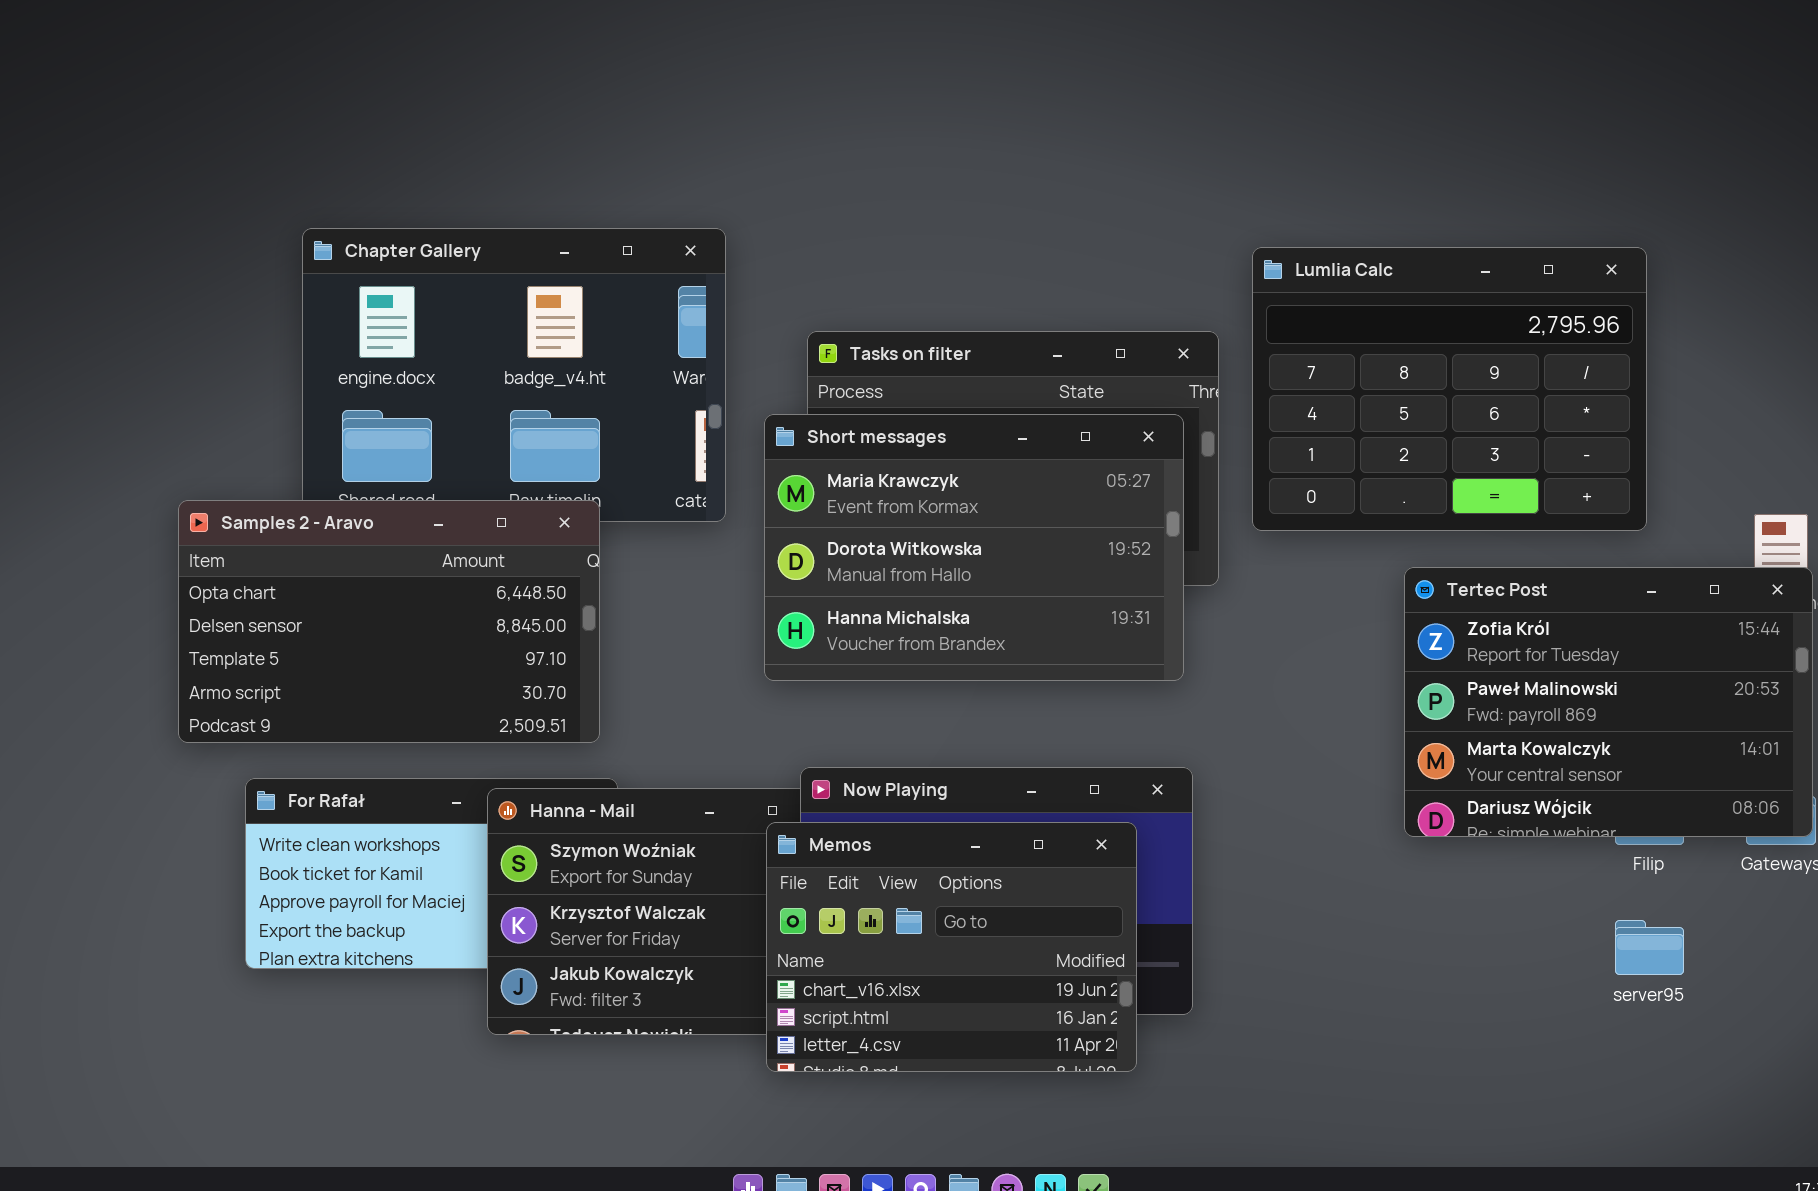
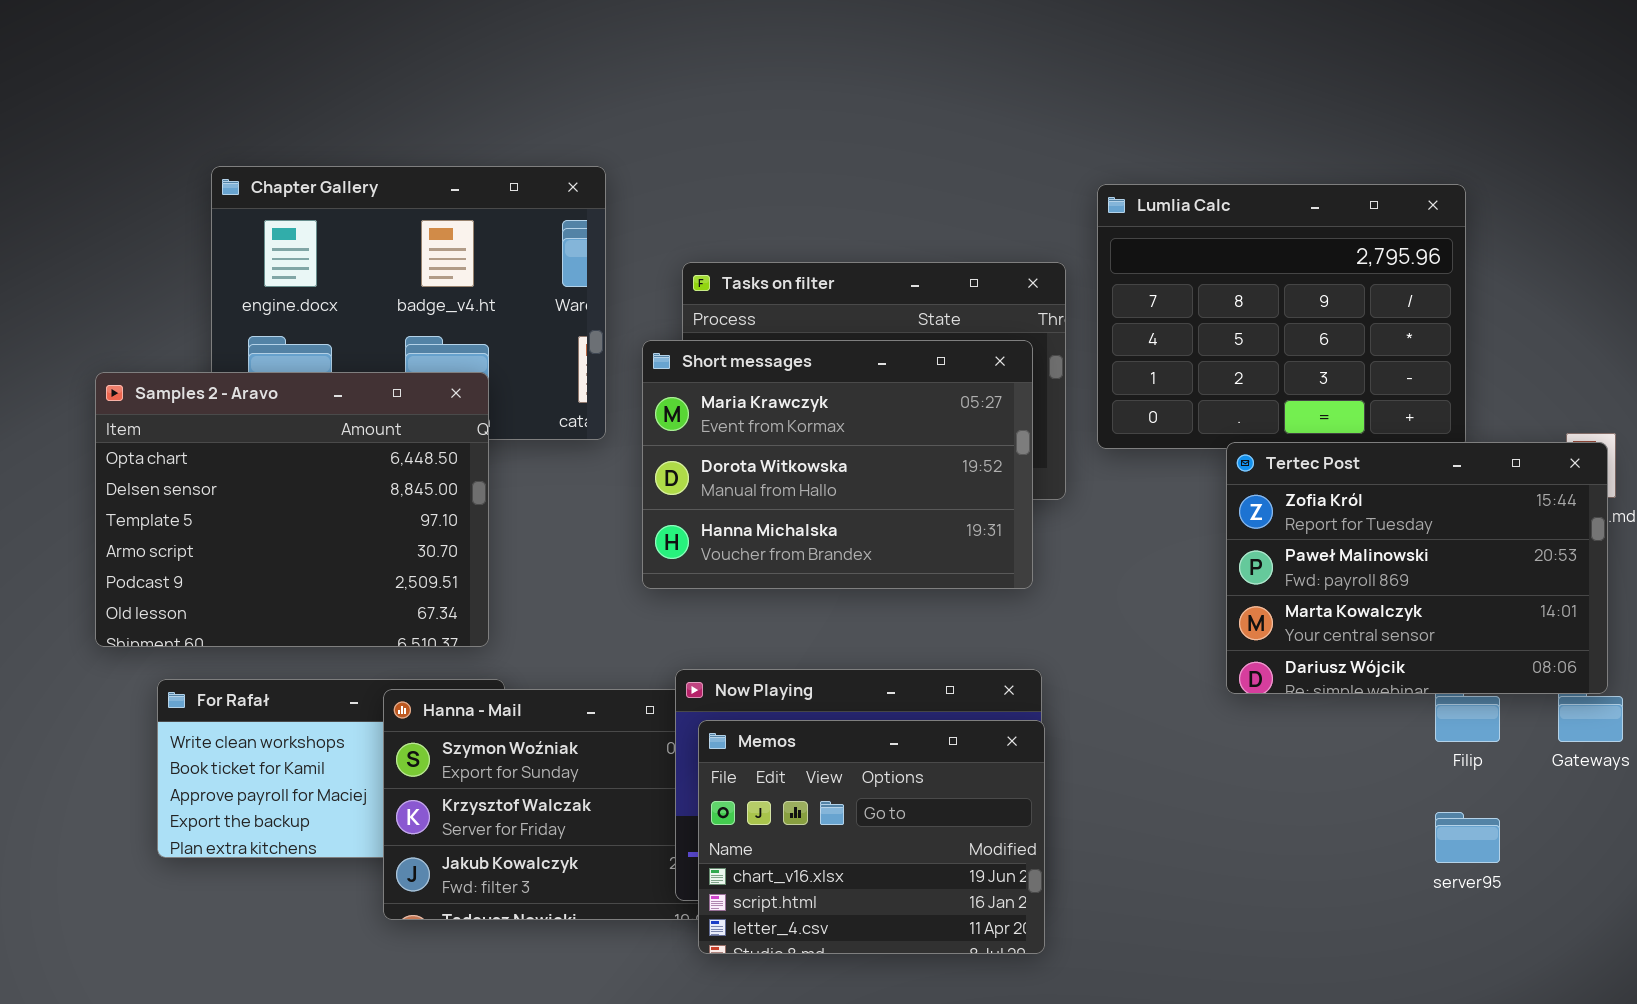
Samples 2 - Aravo: [178,500,600,743] -> [95,372,489,647], resized
Tertec Post: [1404,567,1813,837] -> [1226,442,1608,694], moved
Memos: [766,822,1137,1072] -> [698,720,1045,954], moved

